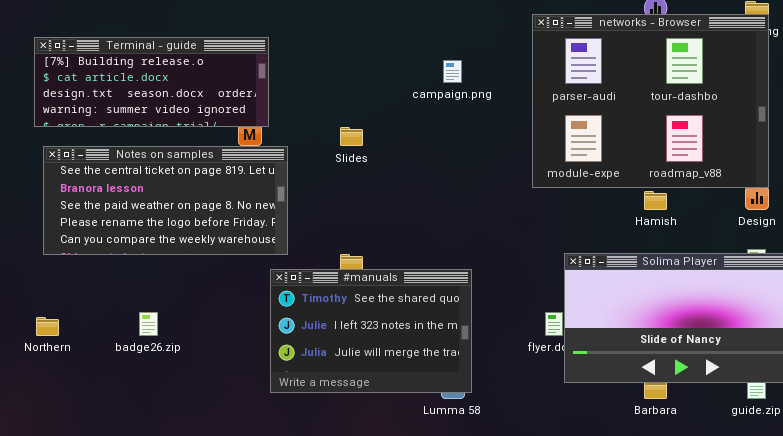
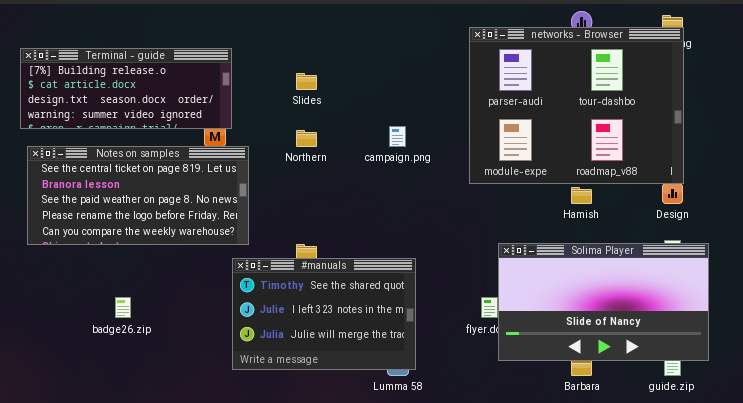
campaign.png: [443,60,462,83] -> [389,126,406,147], moved
Slides: [340,127,363,146] -> [296,73,317,90], moved
Northern: [36,317,59,336] -> [296,130,317,147], moved

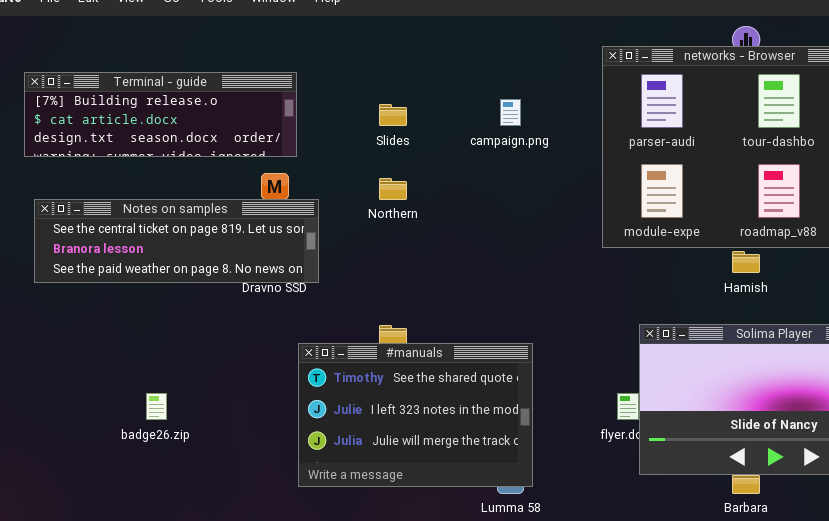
Terminal - guide: [20,48,232,129] -> [24,72,297,157], resized
campaign.png: [389,126,406,147] -> [500,99,521,126], moved
Notes on samples: [27,146,249,245] -> [34,199,319,283], resized

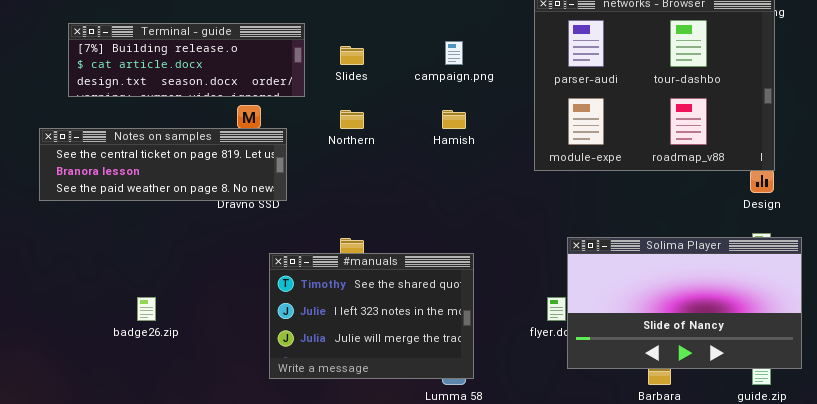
Terminal - guide: [24,72,297,157] -> [68,23,305,97], moved
Hamish: [732,251,760,273] -> [442,110,466,129], moved

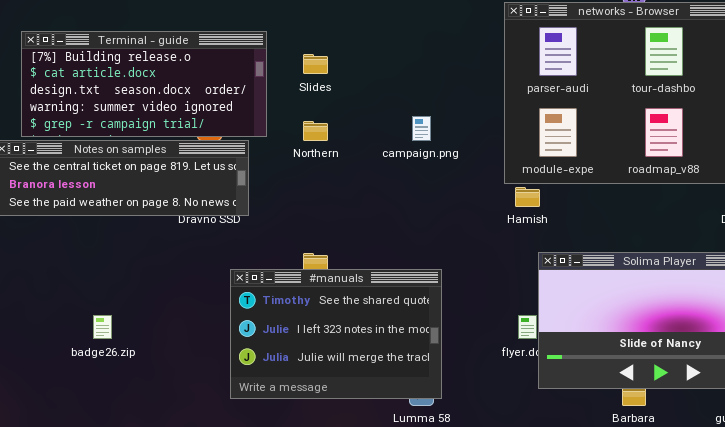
Terminal - guide: [68,23,305,97] -> [21,31,267,137], resized
campaign.png: [445,41,463,65] -> [412,116,431,141], moved
Hamish: [442,110,466,129] -> [515,187,540,207], moved

